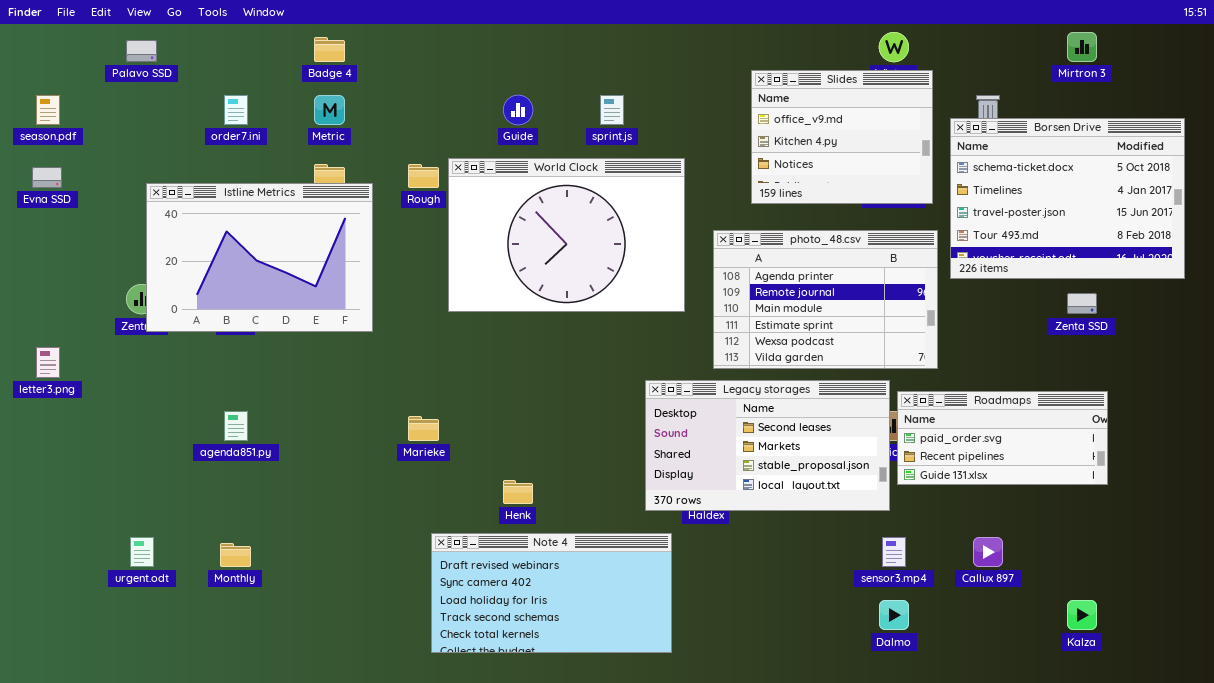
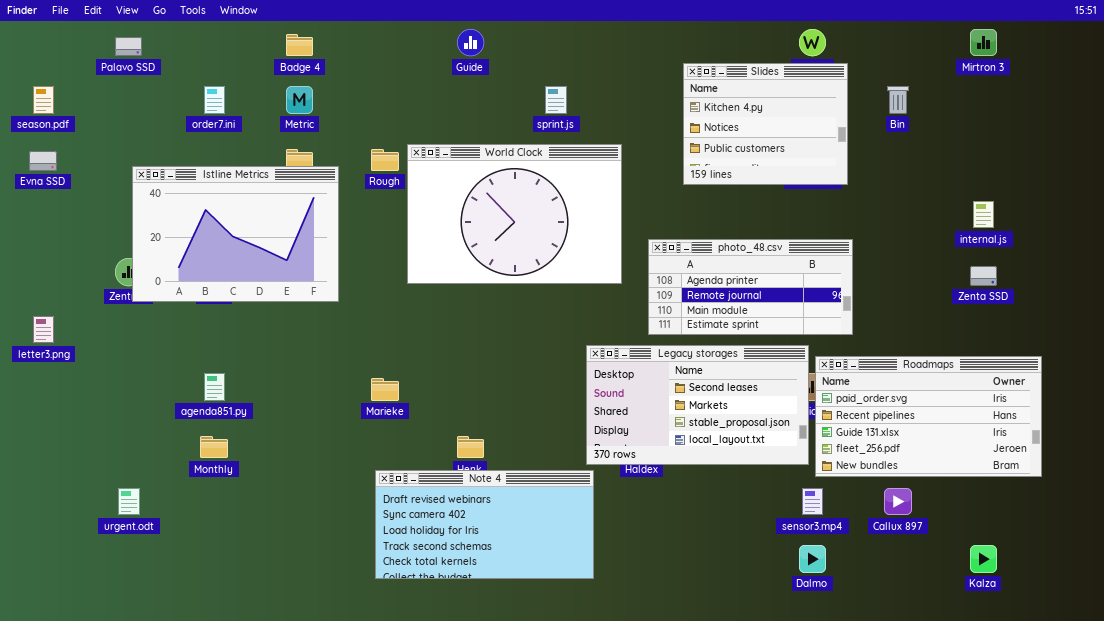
Slides: [751,70,933,204] -> [683,63,848,185], scrolled down 1 row
Guide: [503,95,533,125] -> [457,29,484,56], moved
Borsen Drive: [950,118,1185,279] -> none, closed
photo_48.csv: [713,230,938,369] -> [648,239,853,335], resized
Roadmaps: [897,391,1108,485] -> [815,356,1042,477], resized
Note 4: [431,533,672,653] -> [375,470,594,579], moved
Monthly: [220,543,251,567] -> [200,436,228,458], moved

